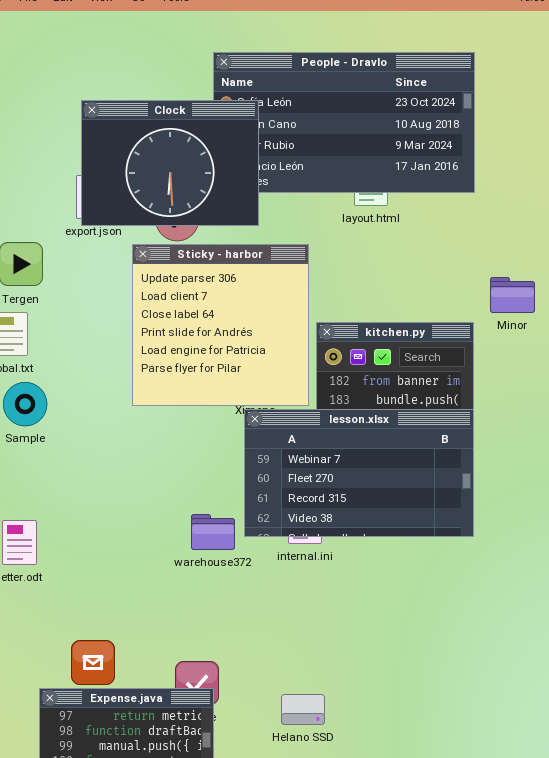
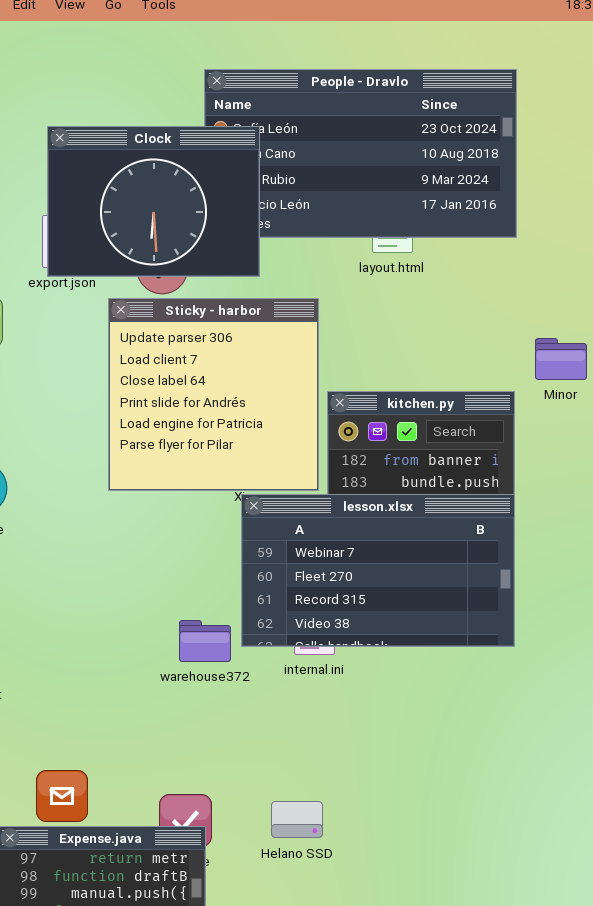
Helano SSD: [281,694,325,725] -> [271,801,323,838], moved

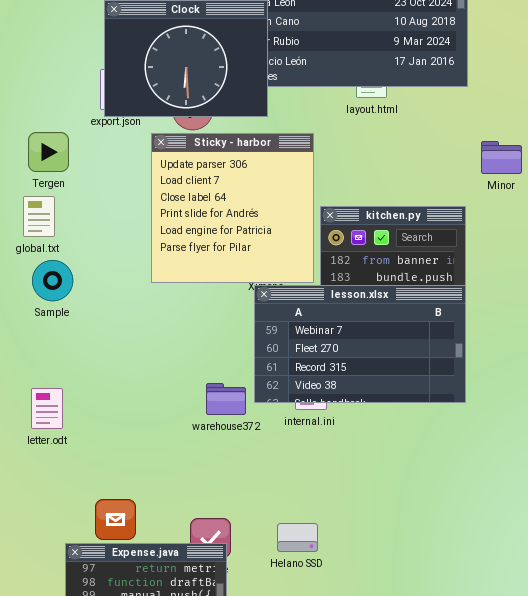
Minor: [535,338,587,380] -> [481,141,522,174], moved

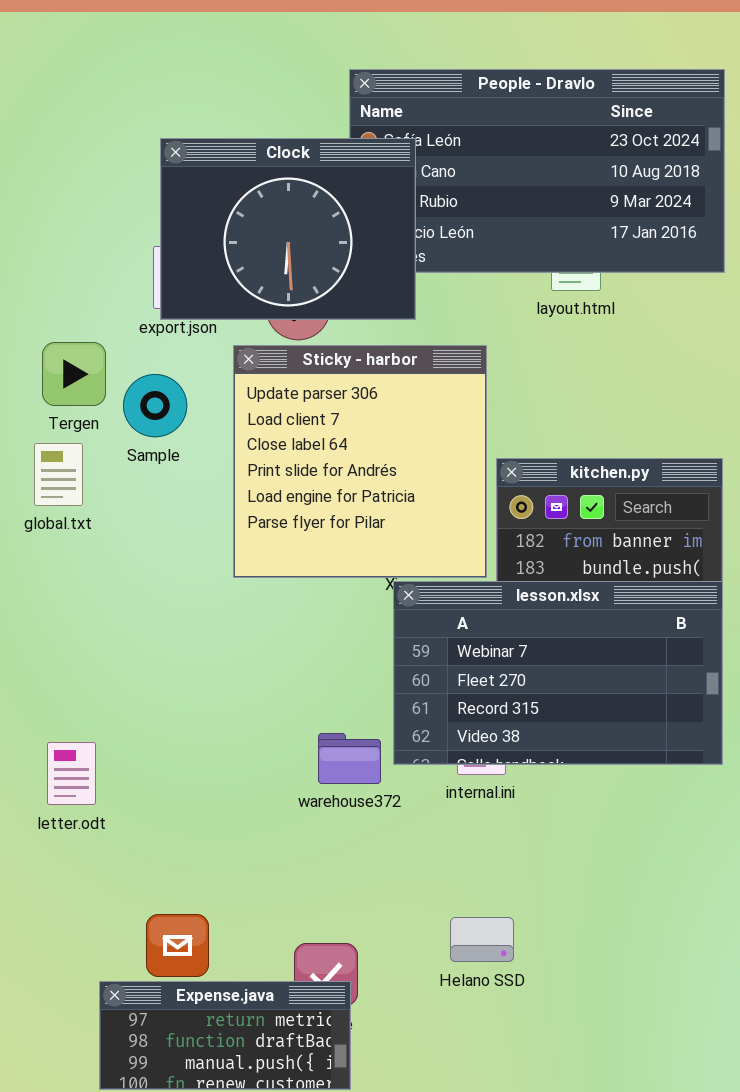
Sample: [32,260,73,301] -> [123,374,187,437], moved
Helano SSD: [277,523,318,552] -> [450,917,514,962], moved

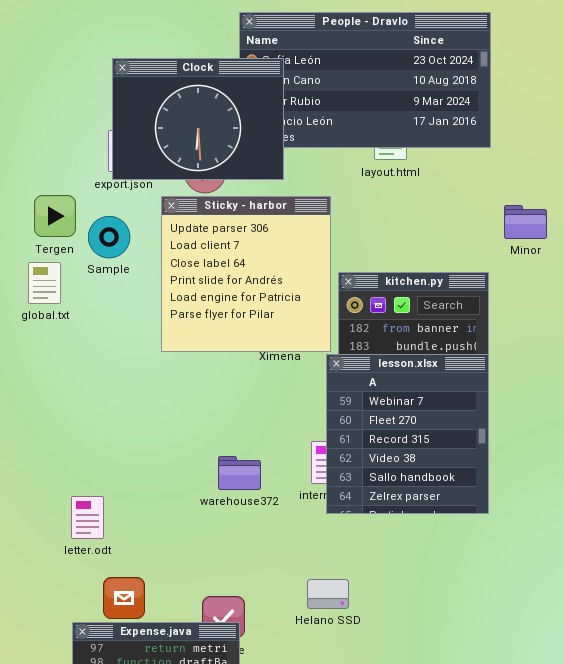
lesson.xlsx: [393,581,723,765] -> [326,354,489,514], resized
letter.odt: [47,742,96,805] -> [71,496,104,539], moved

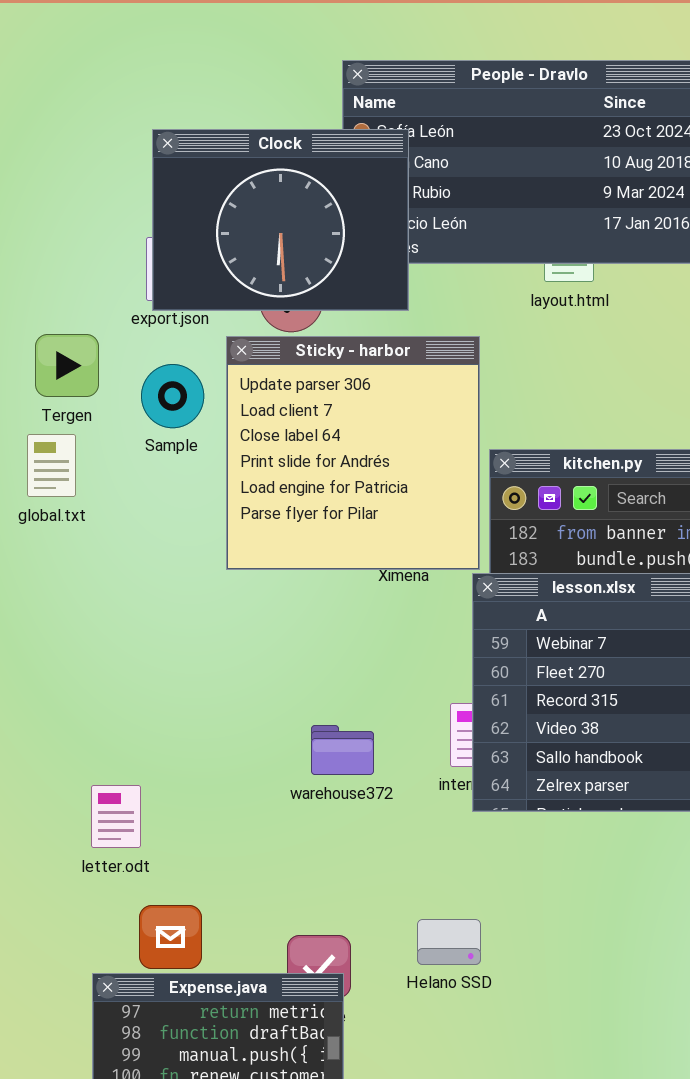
Sample: [88,216,130,258] -> [141,364,204,428], moved
Helano SSD: [307,579,349,609] -> [417,919,481,965], moved

